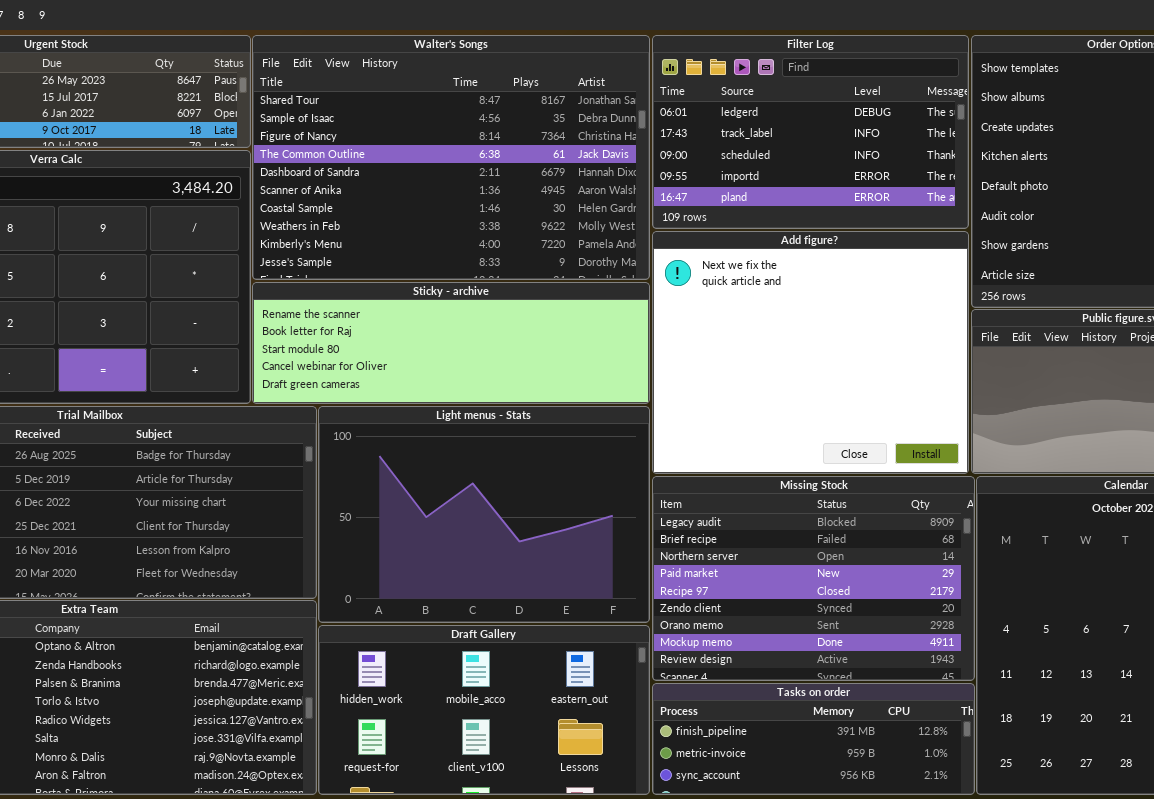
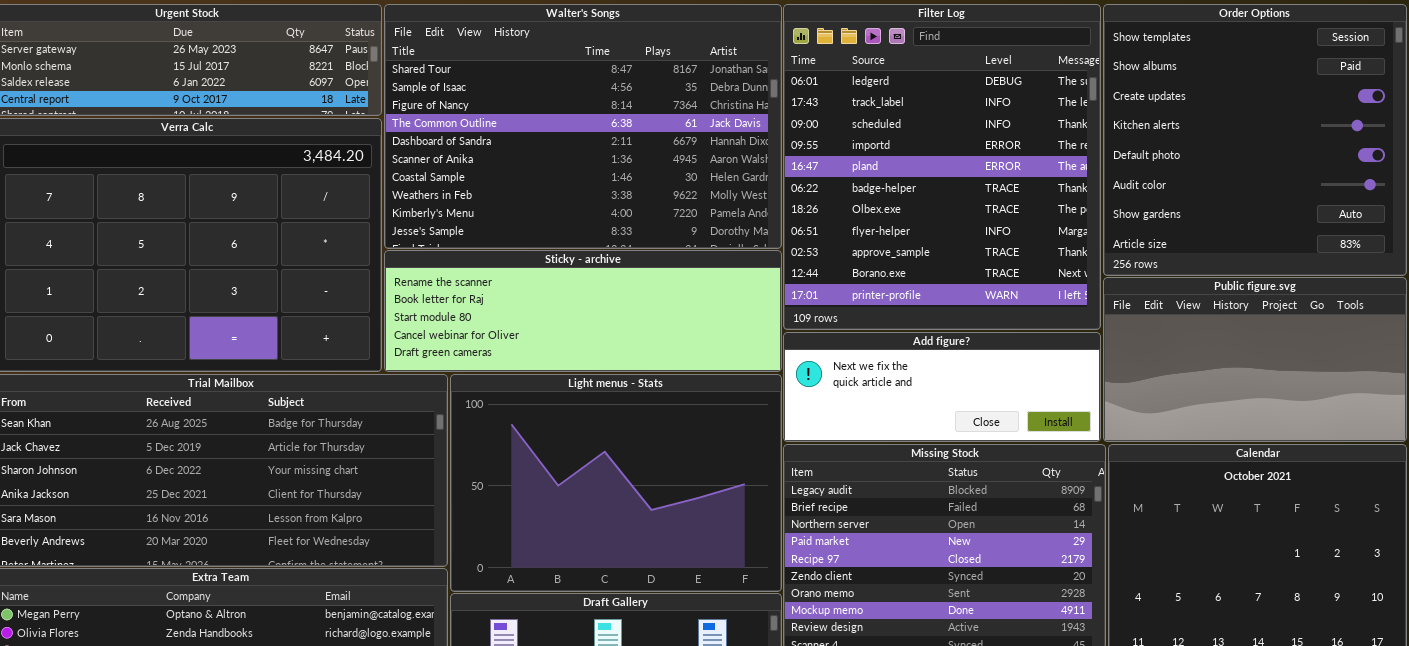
Filter Log: [652,35,969,229] -> [783,4,1101,330], resized
Add figure?: [652,231,969,474] -> [783,332,1101,442], resized

